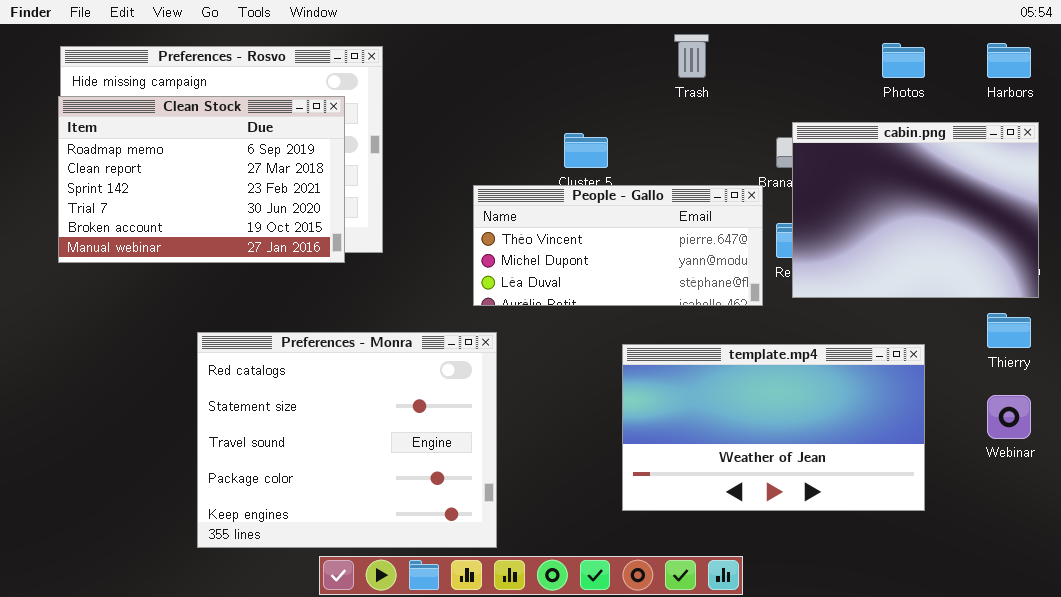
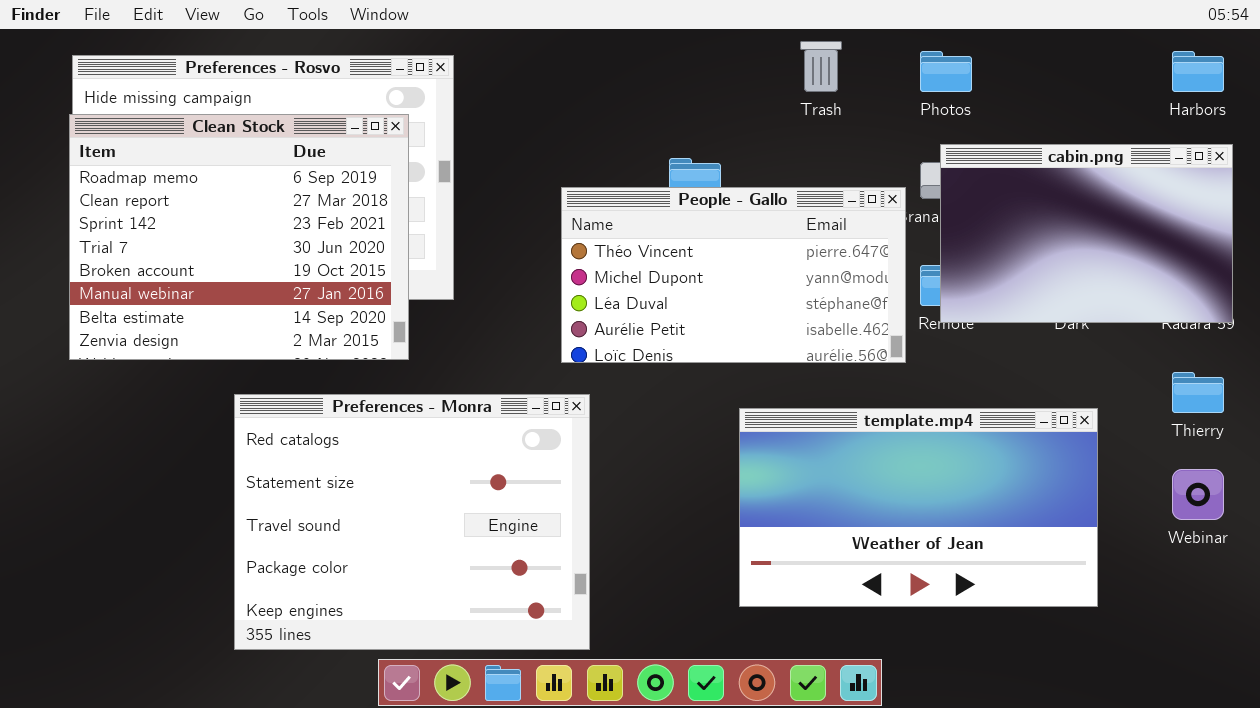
Photos: [882,43,925,78] -> [920,51,972,92], moved
Clean Stock: [58,96,345,263] -> [69,114,409,360], resized
cabin.png: [792,122,1039,298] -> [940,144,1233,323], resized
People - Gallo: [473,185,763,306] -> [561,187,906,363], resized

